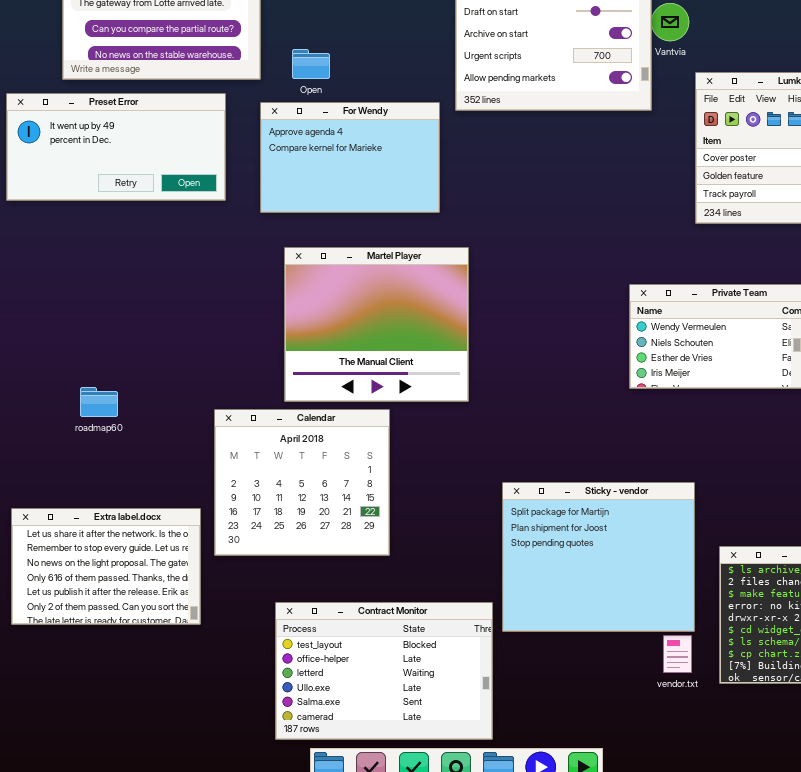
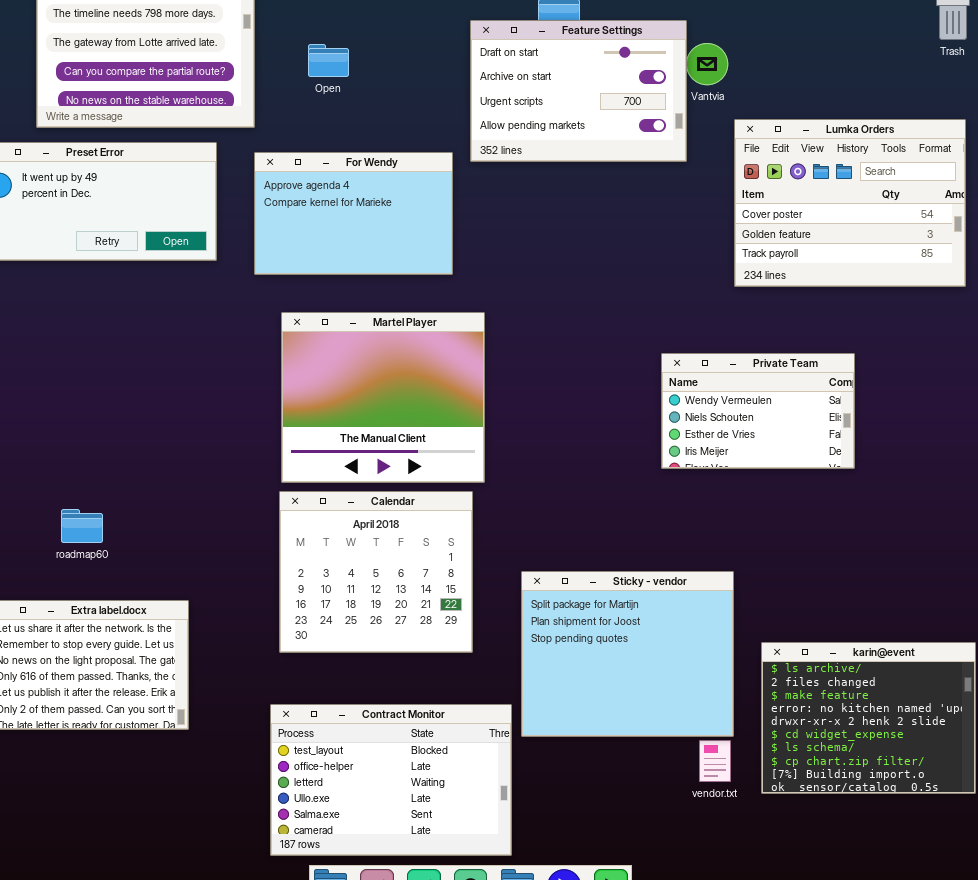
Open: [292,49,330,79] -> [308,44,349,77], moved
roadmap60: [80,387,118,417] -> [61,509,103,543], moved
Calendar: [214,409,390,556] -> [279,491,473,653], moved

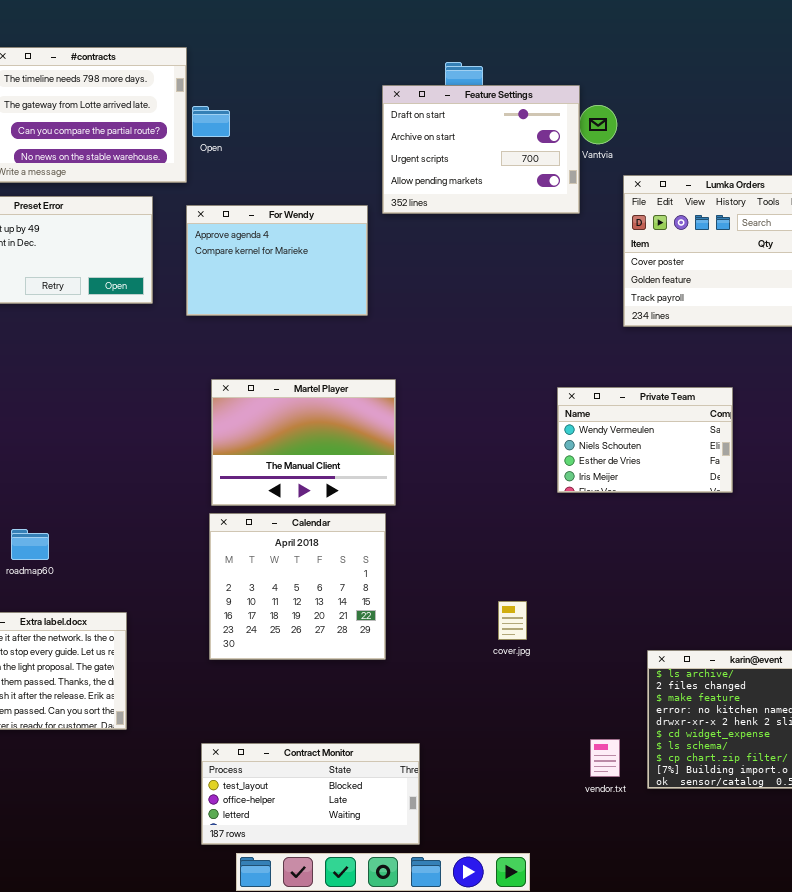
Open: [308,44,349,77] -> [192,106,230,137], moved
Martel Player: [281,312,485,483] -> [211,379,396,506], resized
Sticky - vendor: [521,571,734,737] -> none, closed
Contract Monitor: [270,704,512,856] -> [201,743,420,845], resized

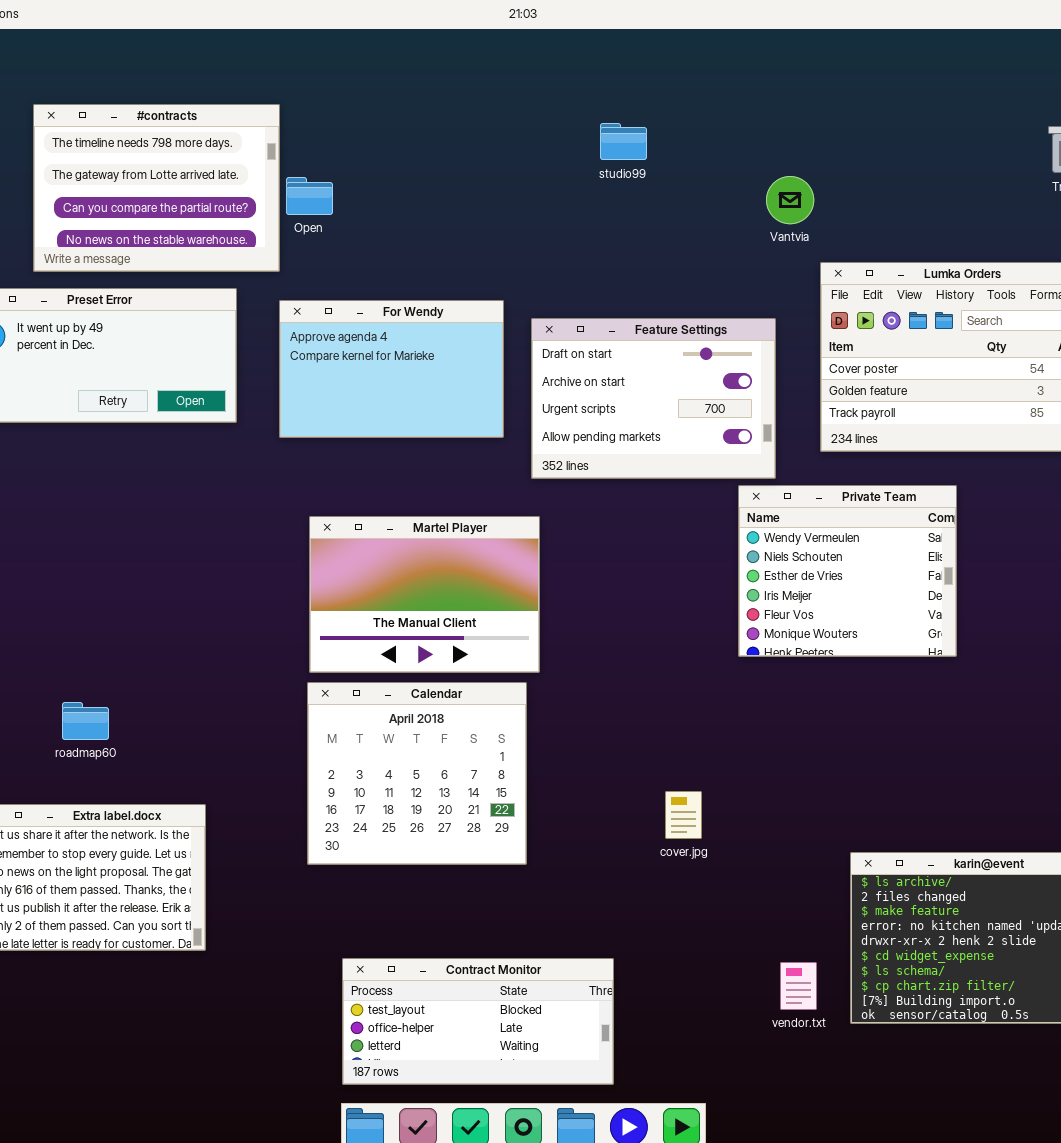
Feature Settings: [382,85,580,214] -> [531,318,776,479], moved
Private Team: [557,387,733,493] -> [738,485,957,657], resized
Contract Monitor: [201,743,420,845] -> [342,958,614,1085], moved

